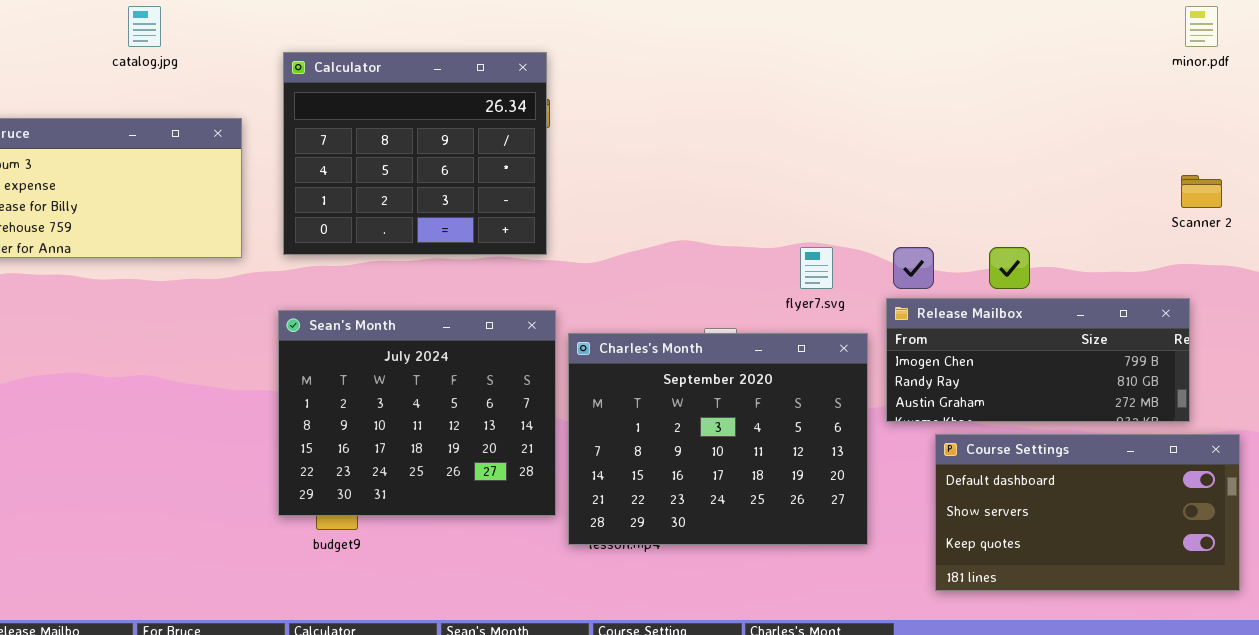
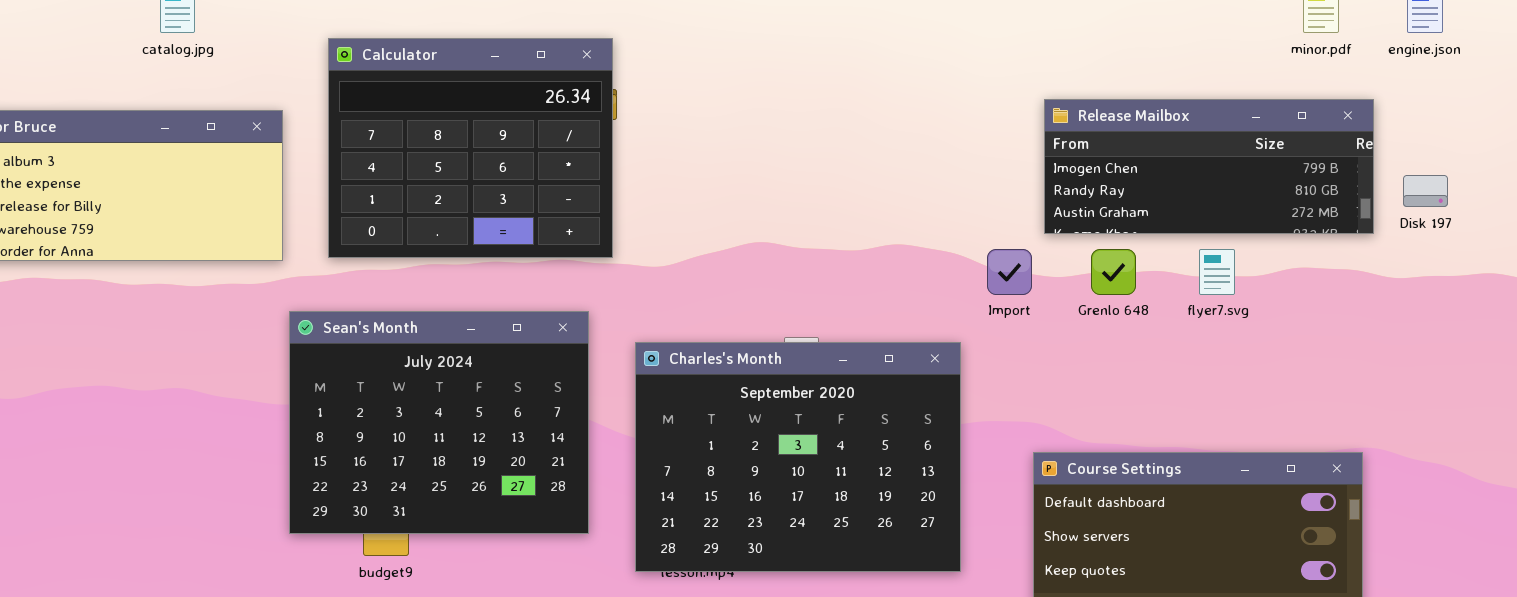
flyer7.svg: [800,247,833,289] -> [1199,249,1235,295], moved
Release Mailbox: [886,298,1190,422] -> [1044,99,1374,234], moved
Sean's Month: [278,310,556,516] -> [289,311,589,534], moved

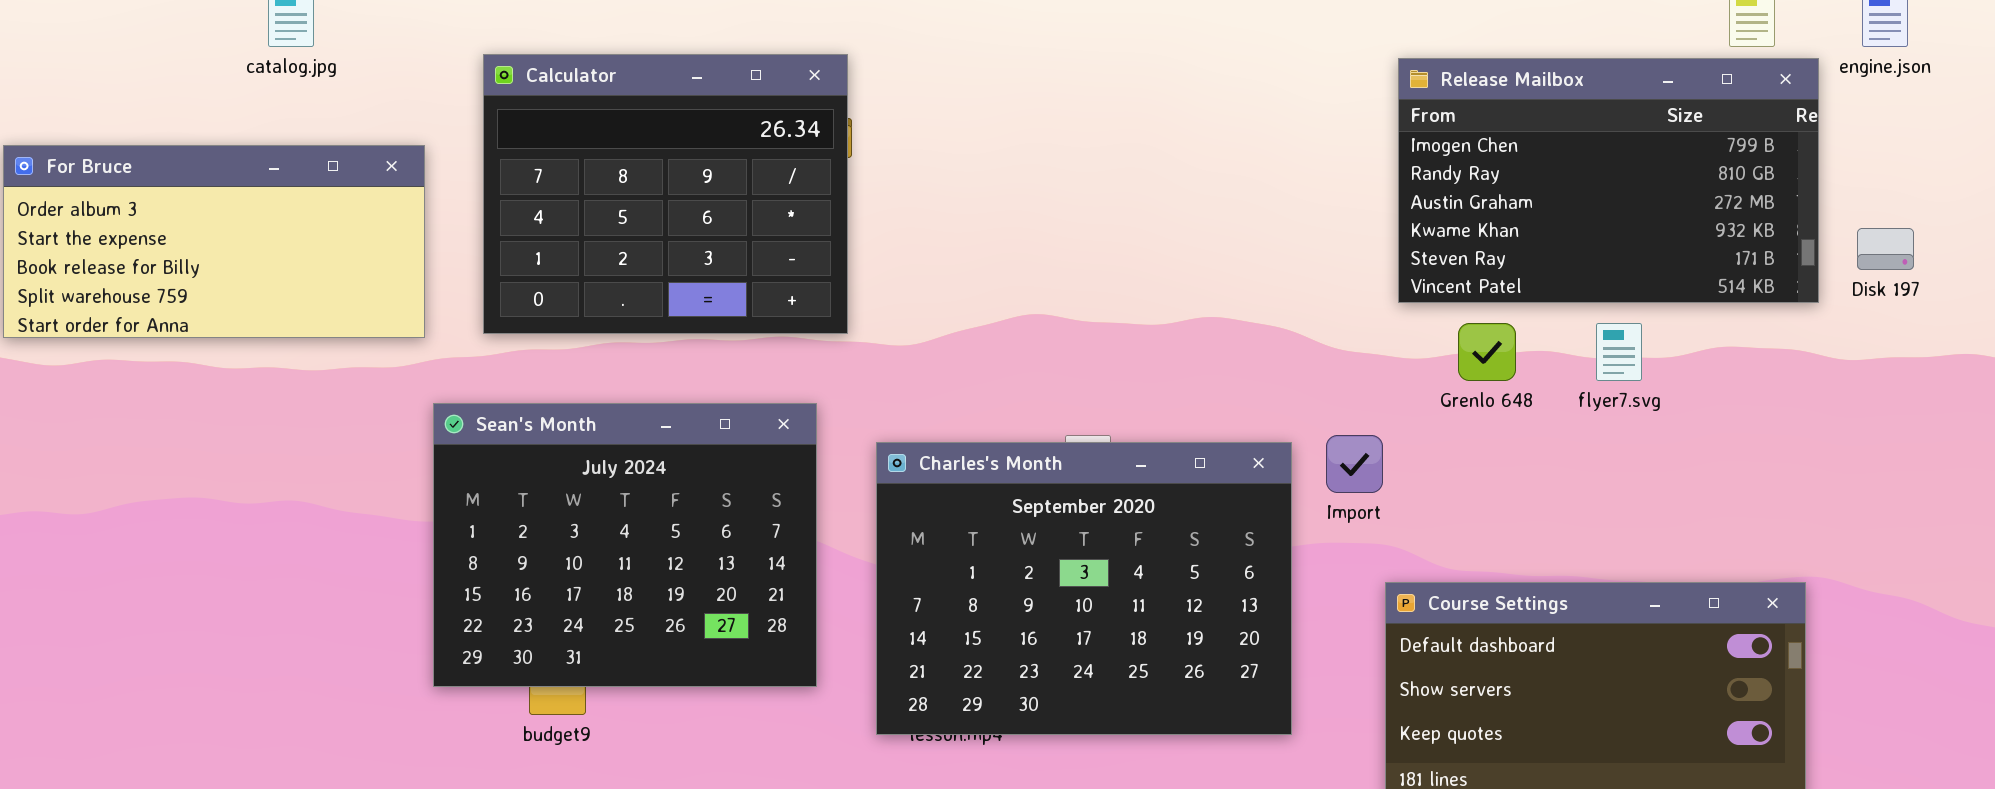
Release Mailbox: [1044,99,1374,234] -> [1398,58,1819,303], resized
Import: [987,249,1032,295] -> [1326,435,1383,493], moved

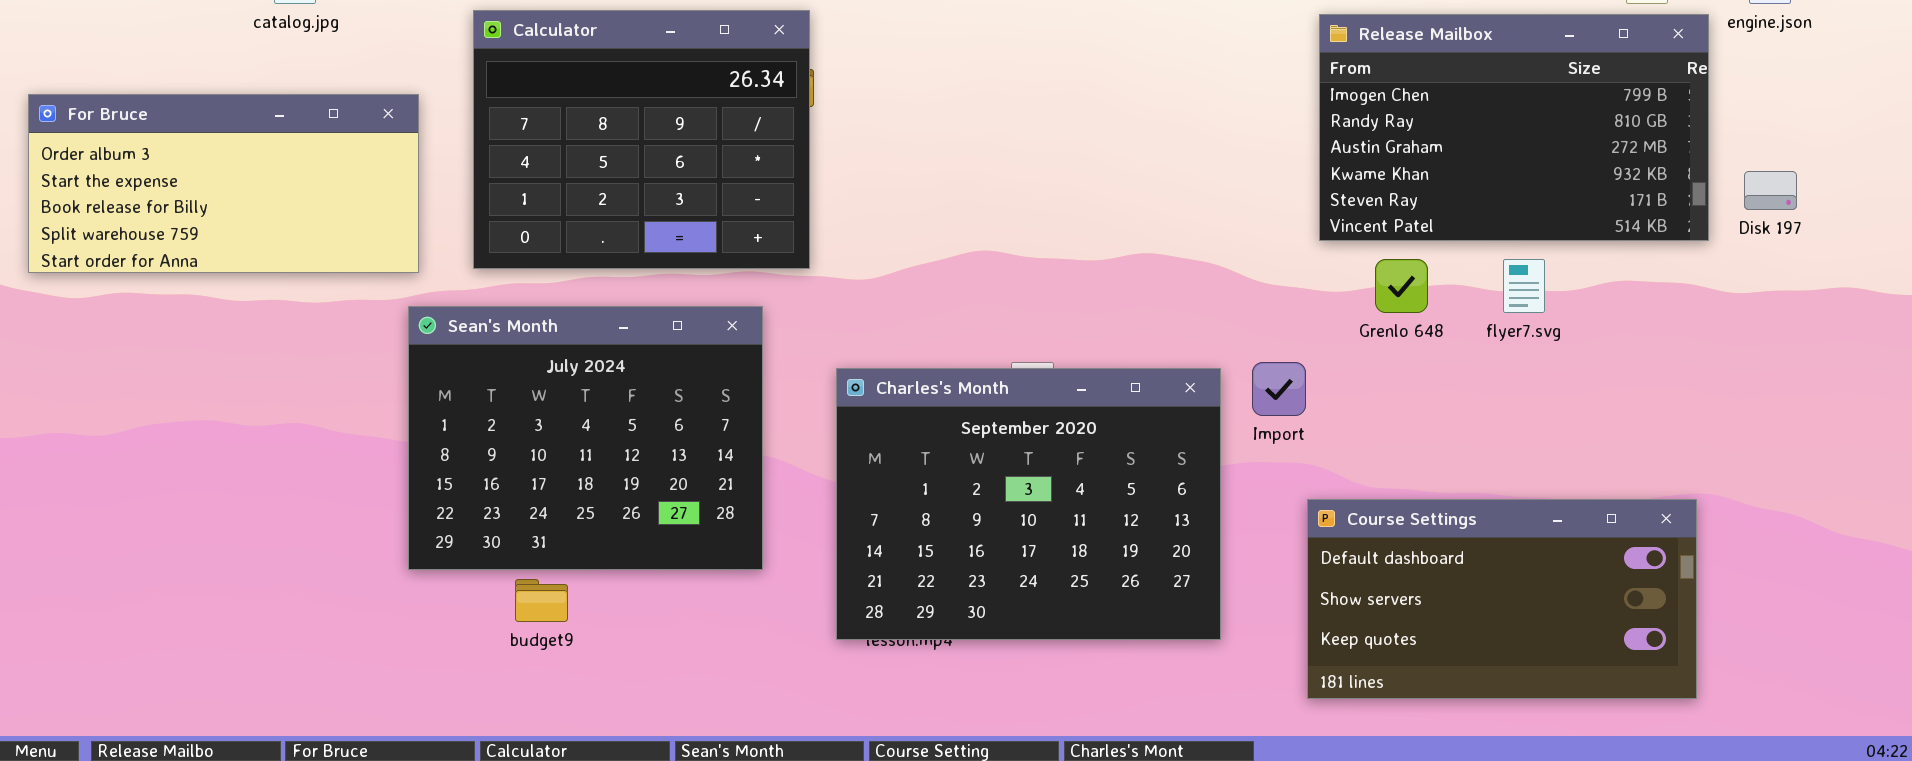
Sean's Month: [433,403,817,687] -> [408,306,763,570], moved

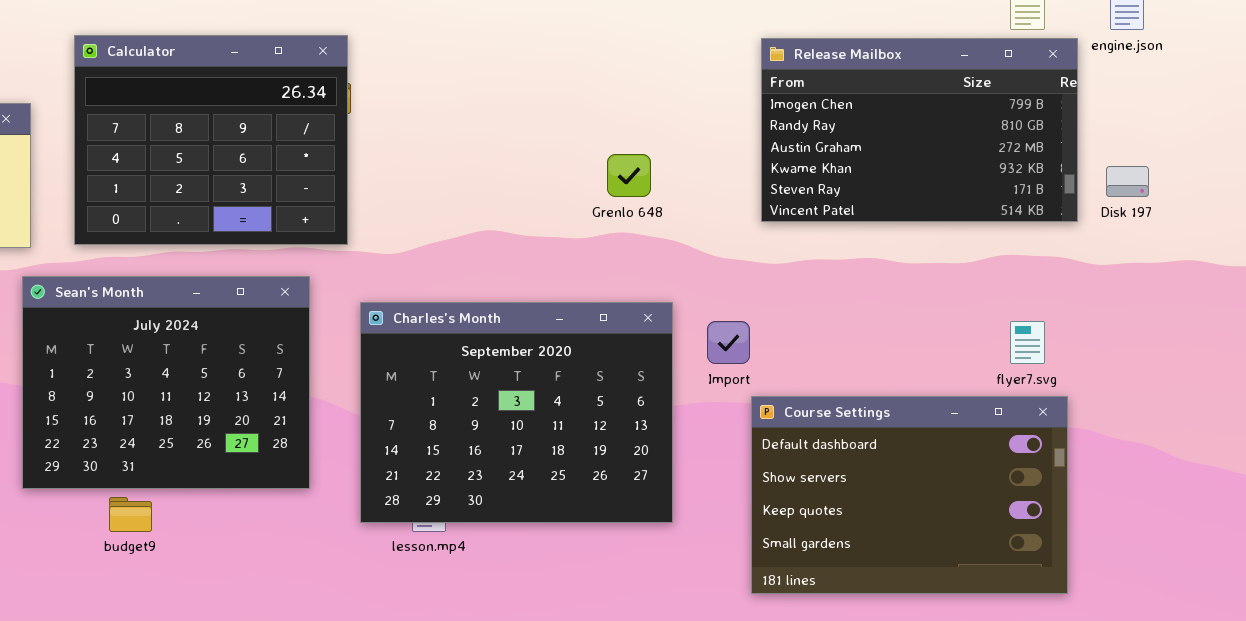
Grenlo 648: [1375,259,1428,313] -> [607,154,651,197], moved
flyer7.svg: [1503,259,1545,313] -> [1010,321,1045,364], moved
Charles's Month: [836,368,1221,640] -> [360,302,673,523], moved
Course Settings: [1307,499,1697,699] -> [751,396,1068,594], resized

